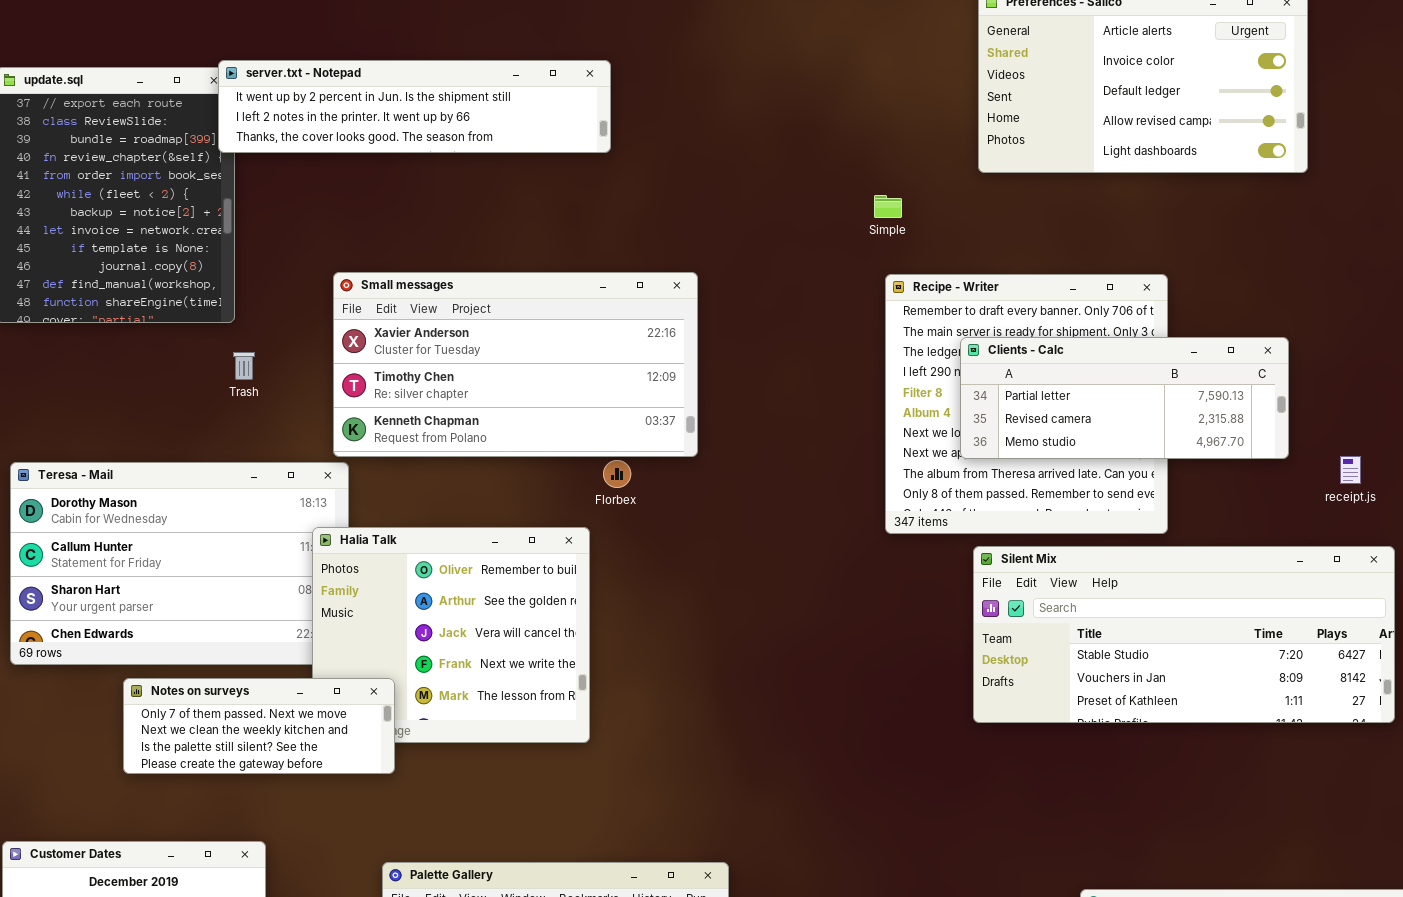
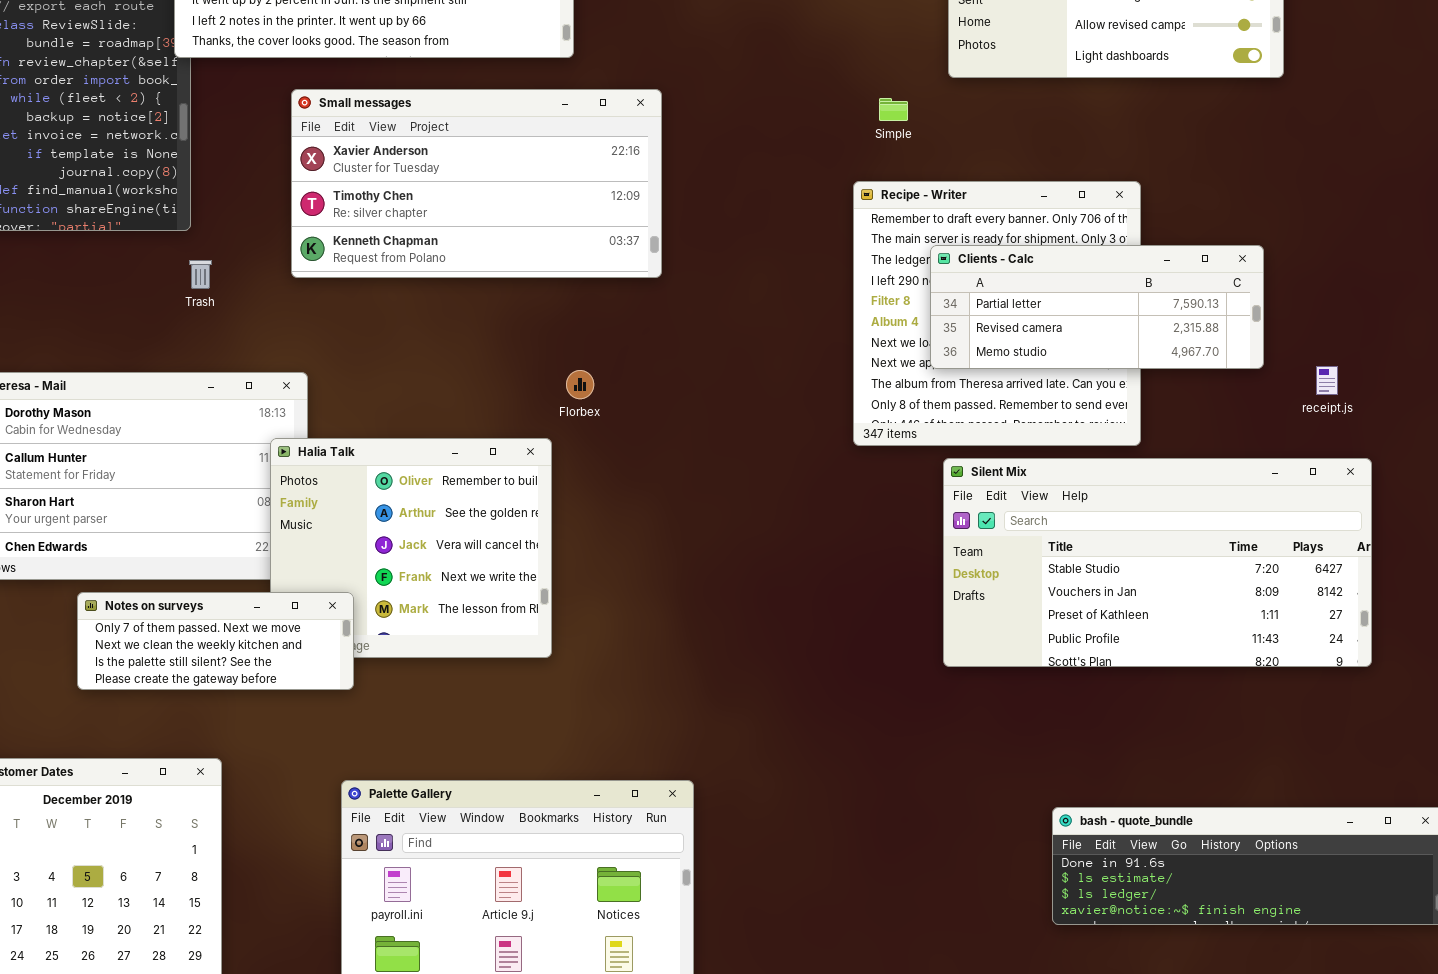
Simple: [874,195,902,218] -> [879,98,908,121], moved
Small messages: [333,272,698,457] -> [291,89,662,278], moved
Silent Mix: [973,546,1395,723] -> [943,458,1372,667], resized

